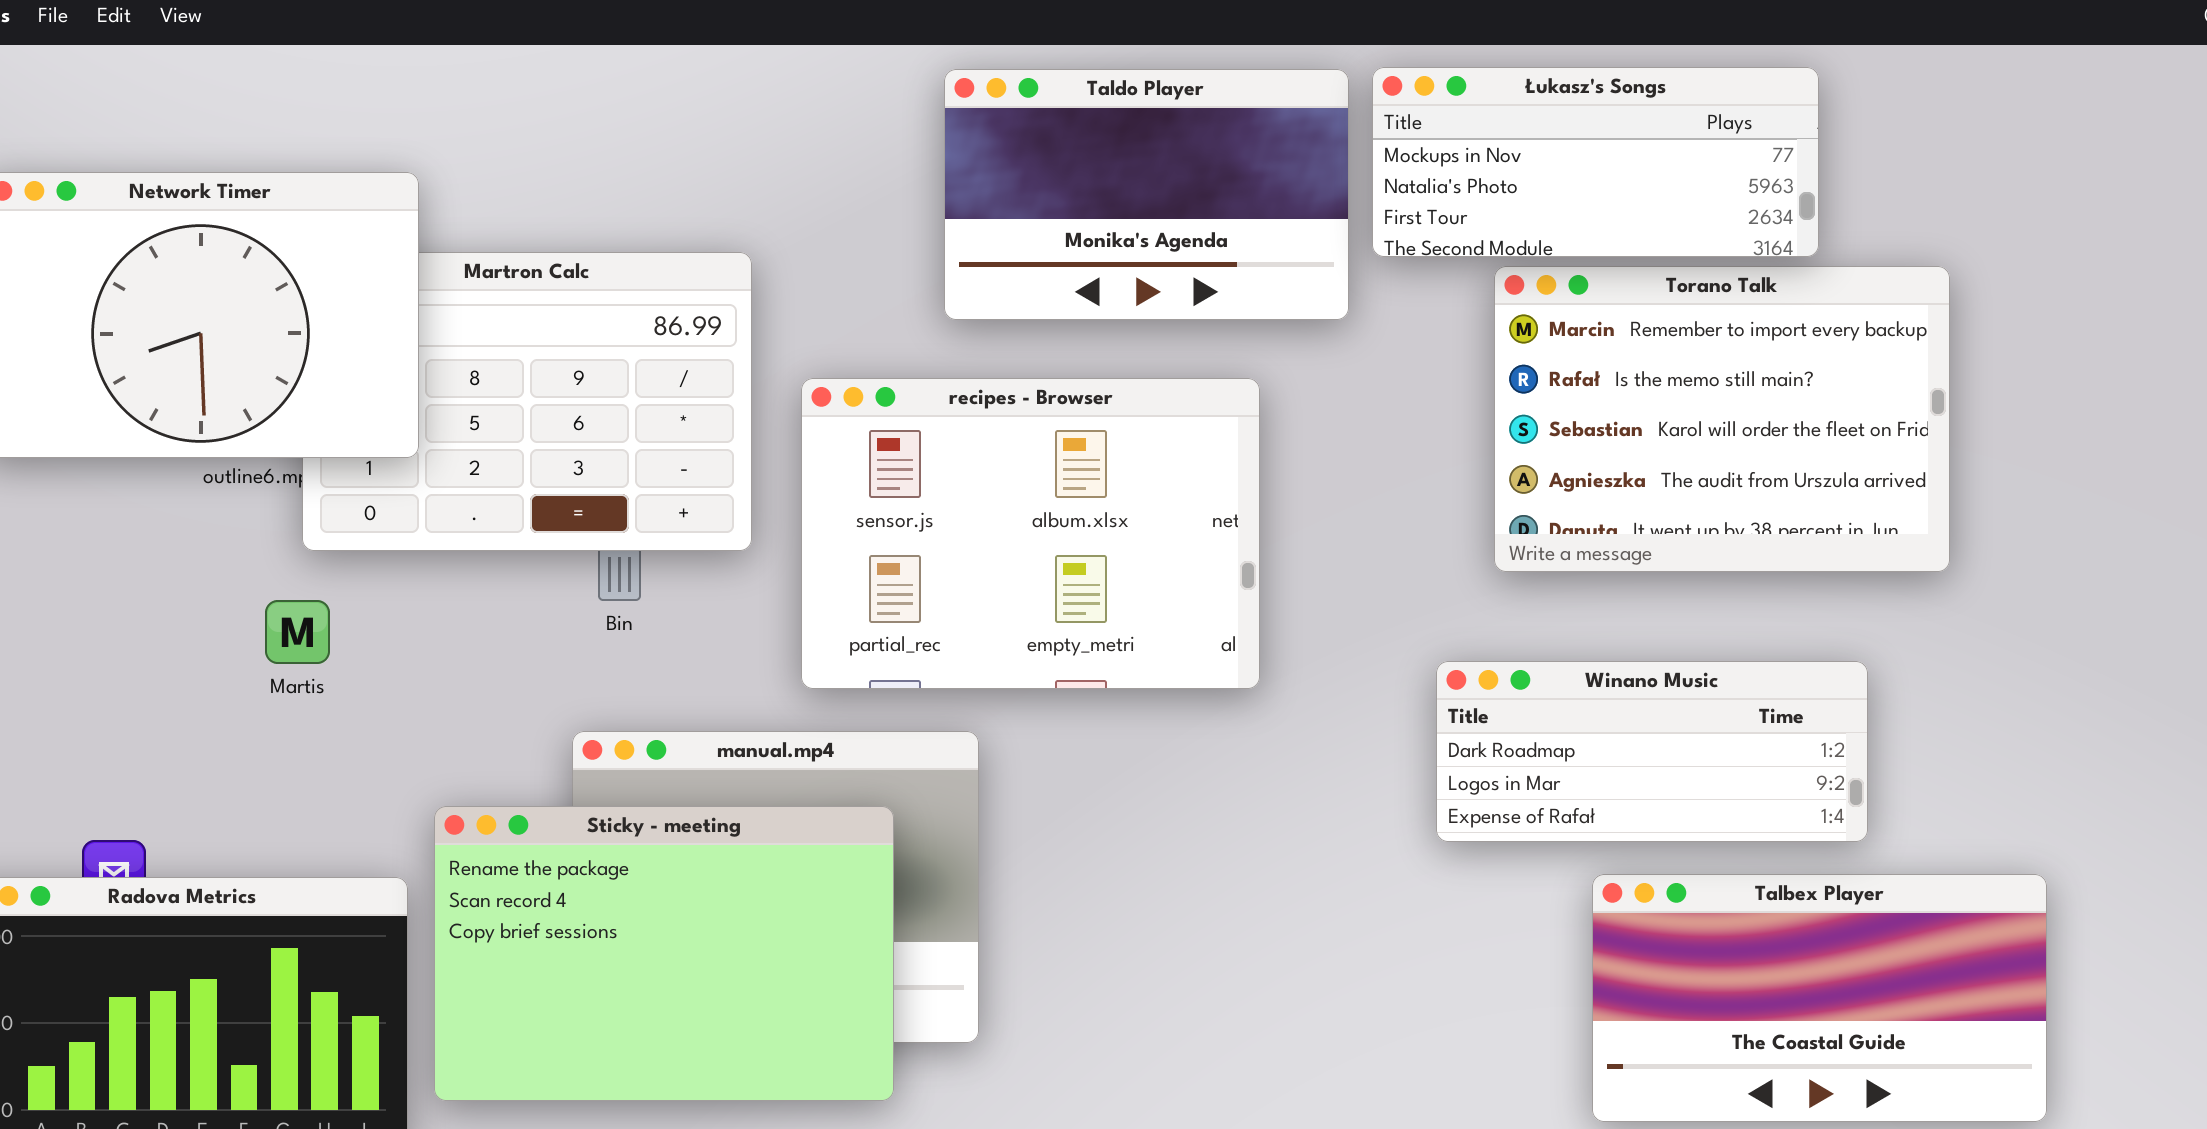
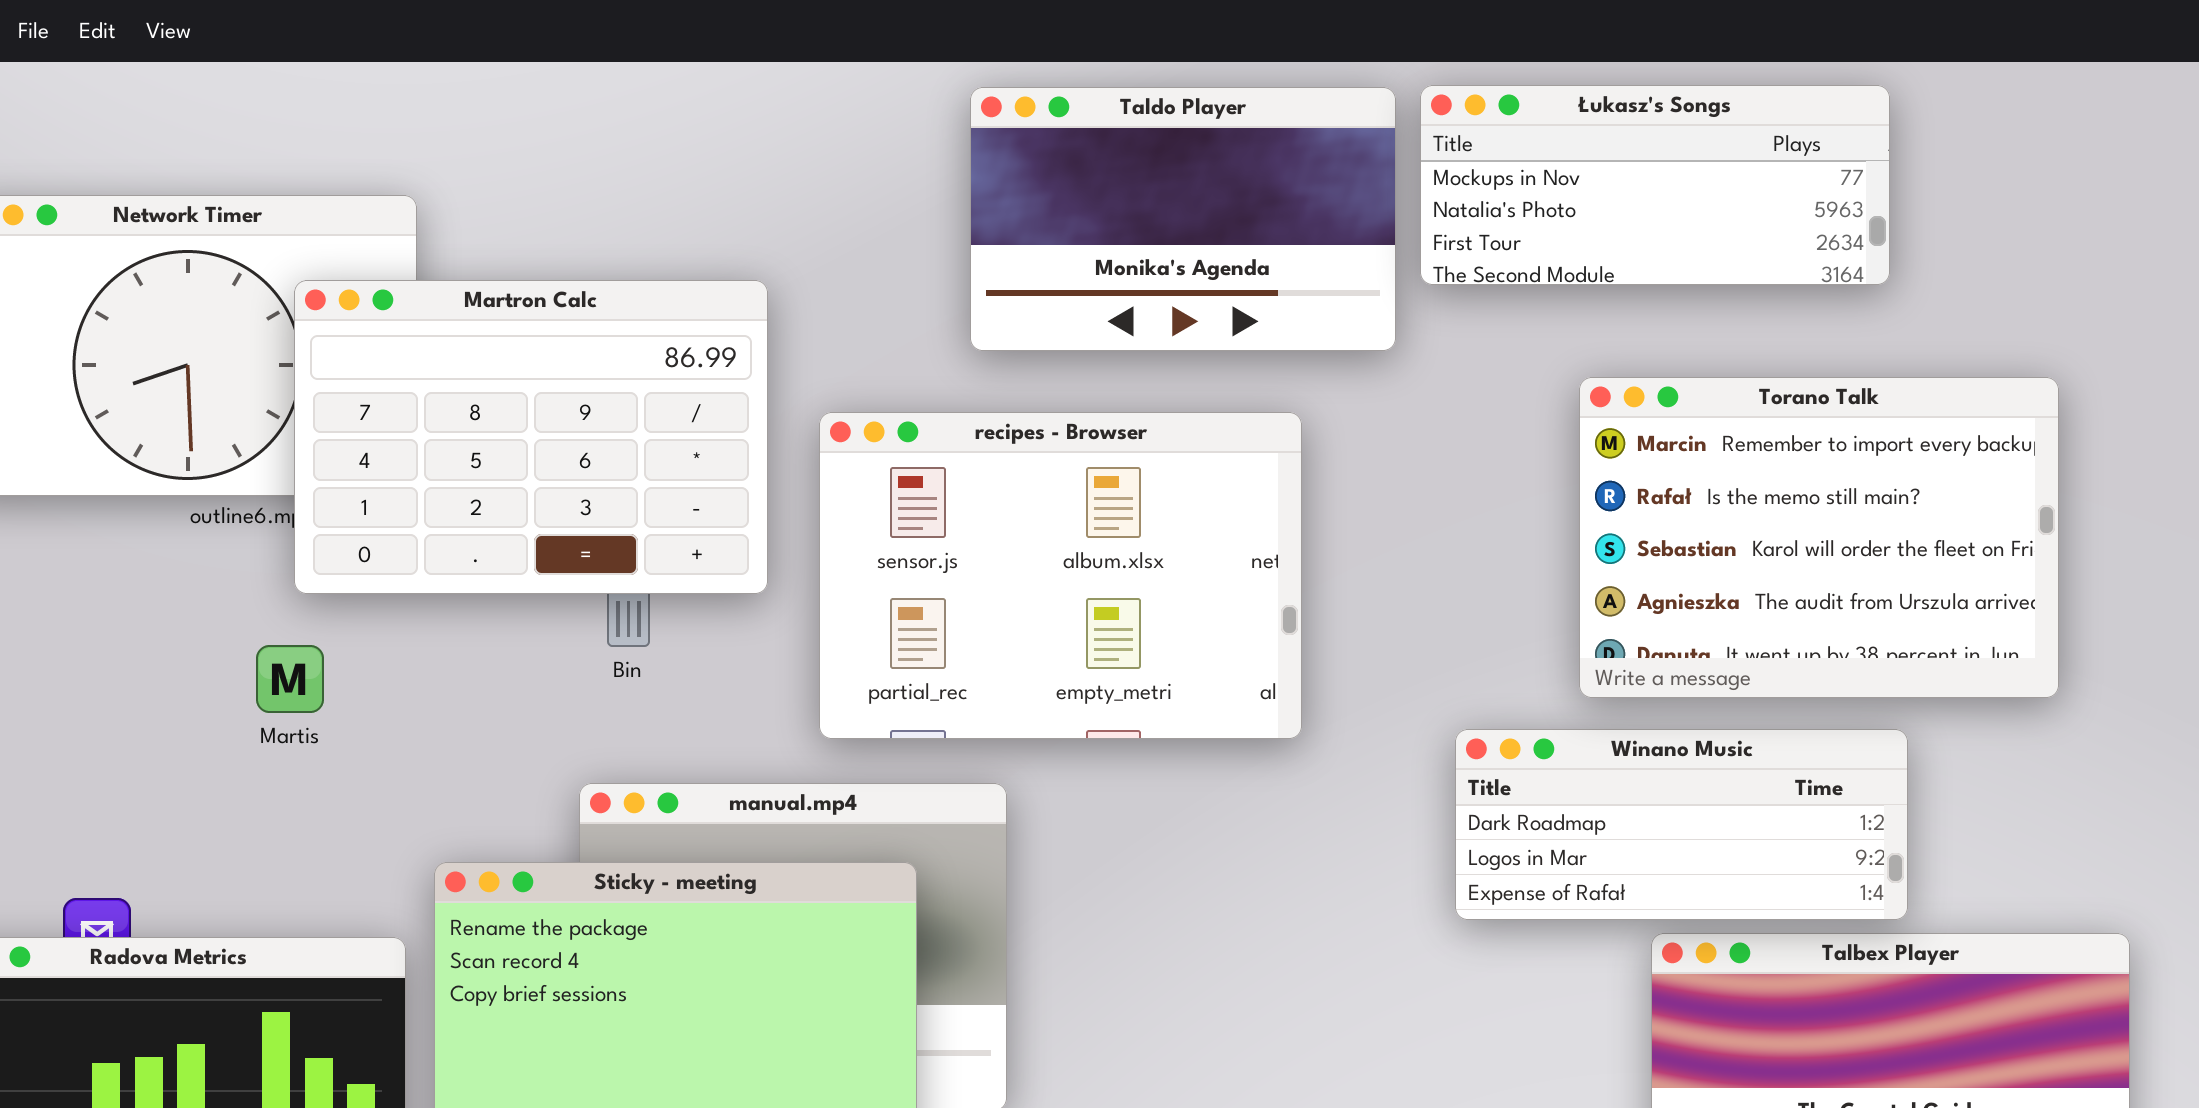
Martron Calc: [302,252,752,551] -> [294,280,768,594], raised
Torano Talk: [1494,266,1950,572] -> [1579,377,2059,698], moved
Winano Music: [1436,661,1868,842] -> [1455,729,1908,920], moved

